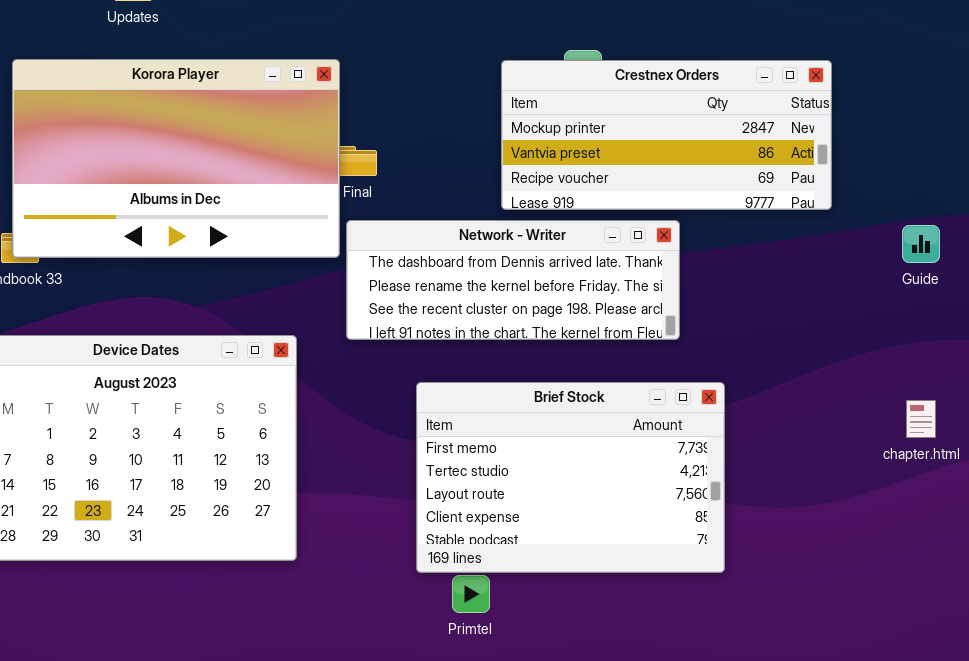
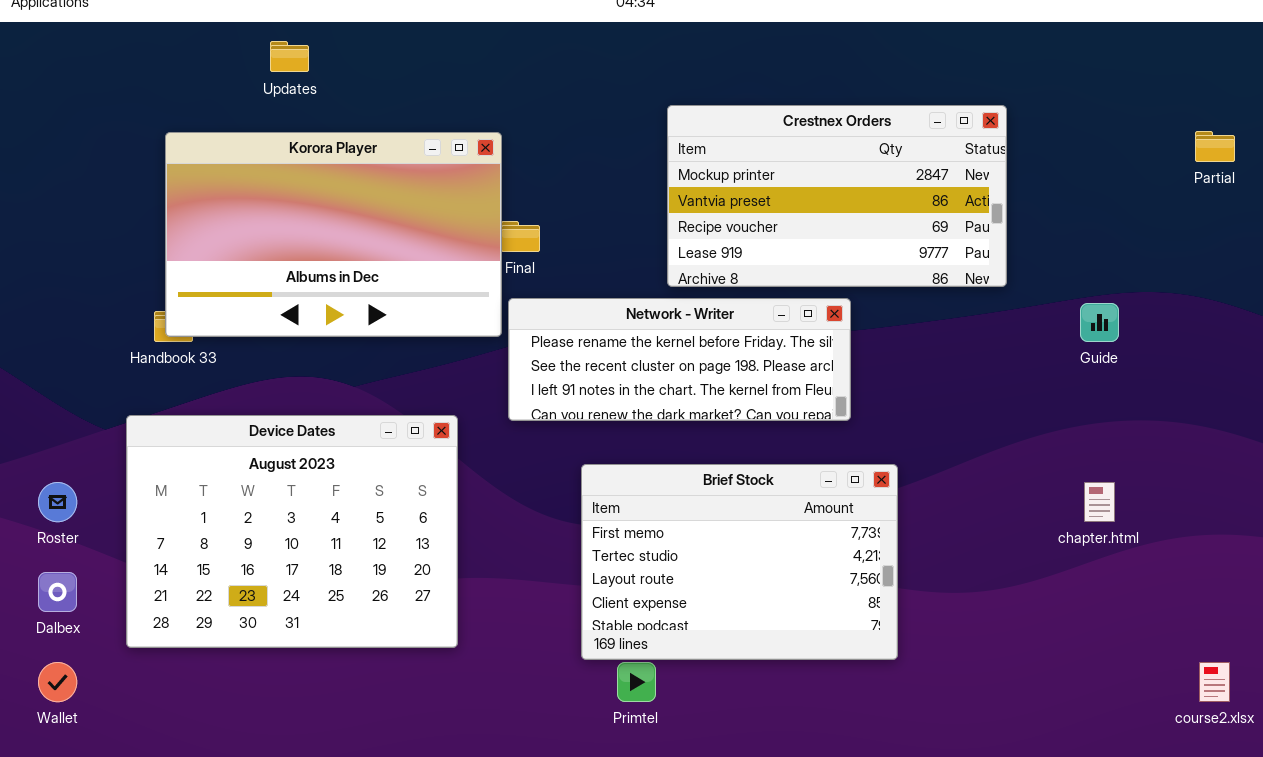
Crestnex Orders: [501,60,832,210] -> [667,105,1007,287], resized
Network - Writer: [346,220,680,340] -> [508,298,851,421], scrolled down 1 row

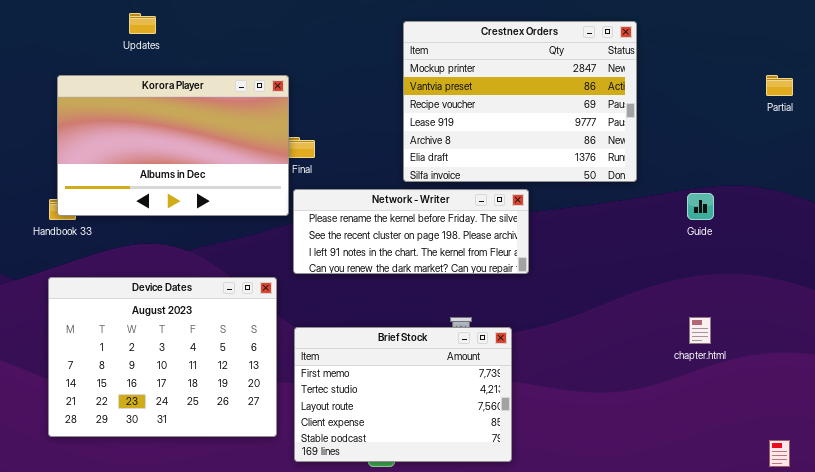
Crestnex Orders: [667,105,1007,287] -> [403,21,637,182], resized
Device Dates: [126,415,458,648] -> [48,277,277,437], moved
Brief Stock: [581,464,898,660] -> [294,327,512,462], moved

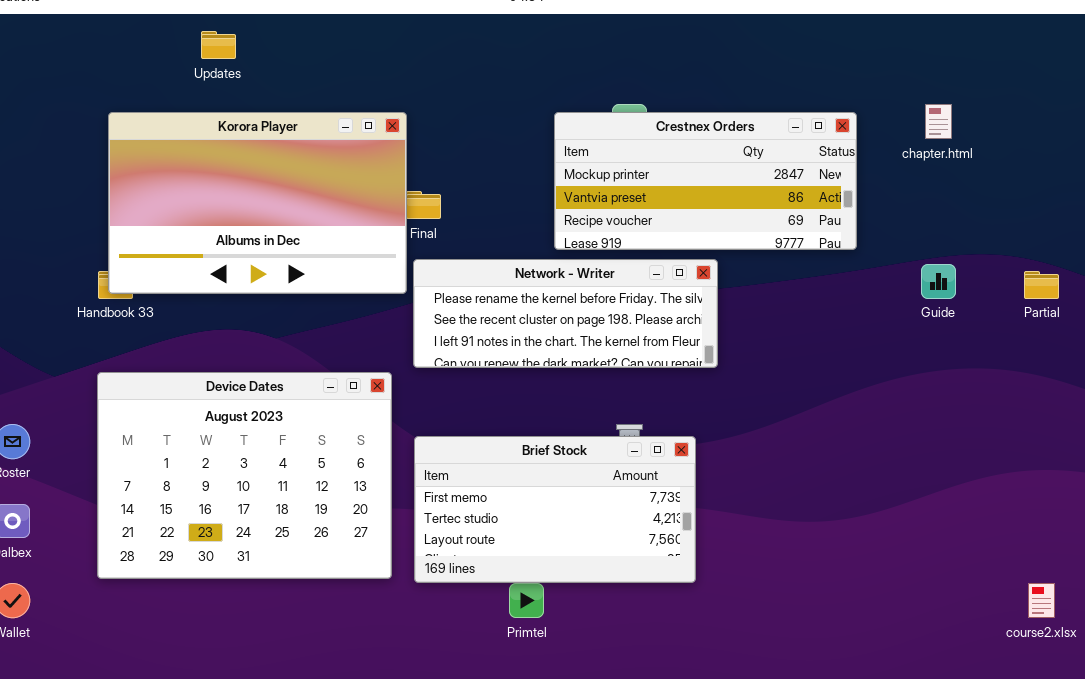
Crestnex Orders: [403,21,637,182] -> [554,112,857,250], resized
Partial: [766,75,793,96] -> [1024,271,1059,299], moved
chapter.html: [689,317,711,344] -> [925,104,952,139], moved
Brief Stock: [294,327,512,462] -> [414,436,696,583], resized

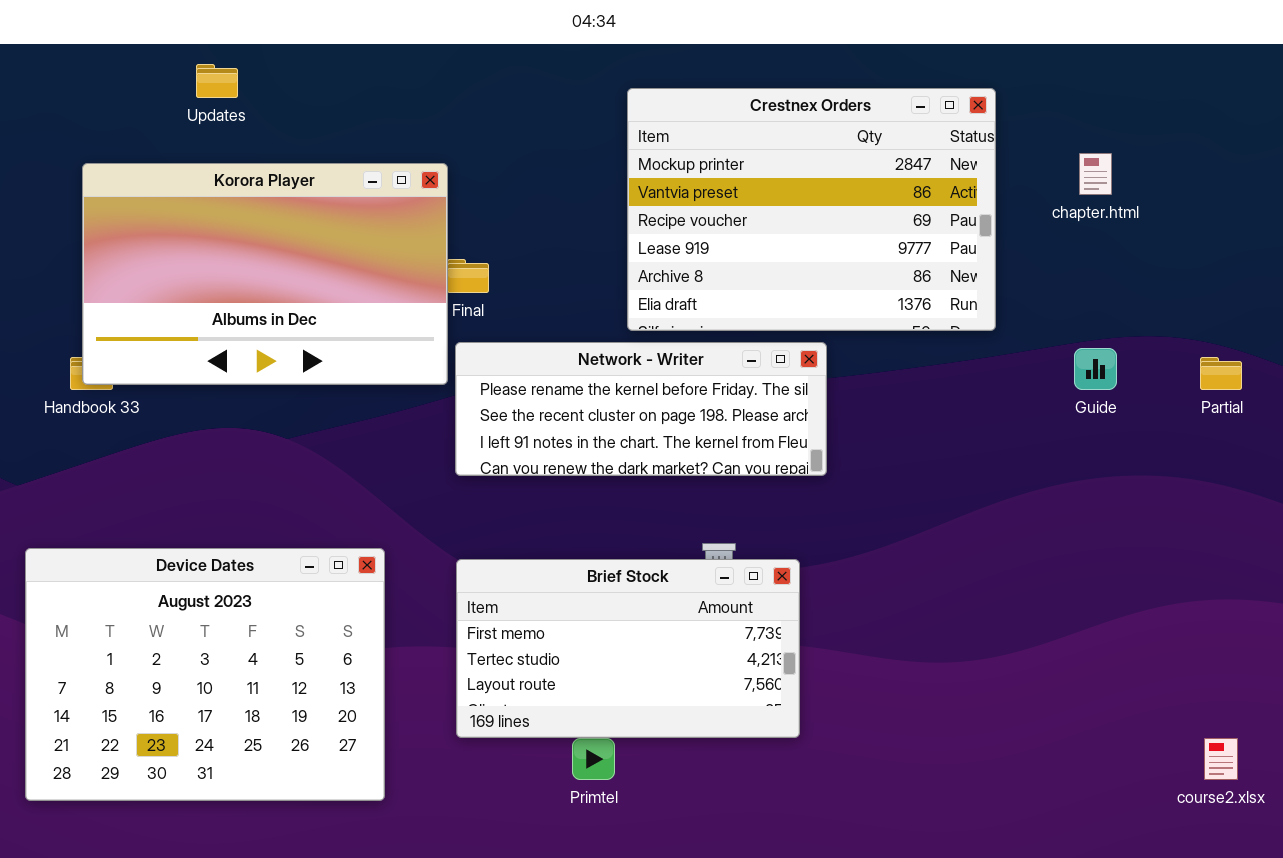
Crestnex Orders: [554,112,857,250] -> [627,88,996,331], resized
Device Dates: [97,372,392,579] -> [25,548,385,801], moved

